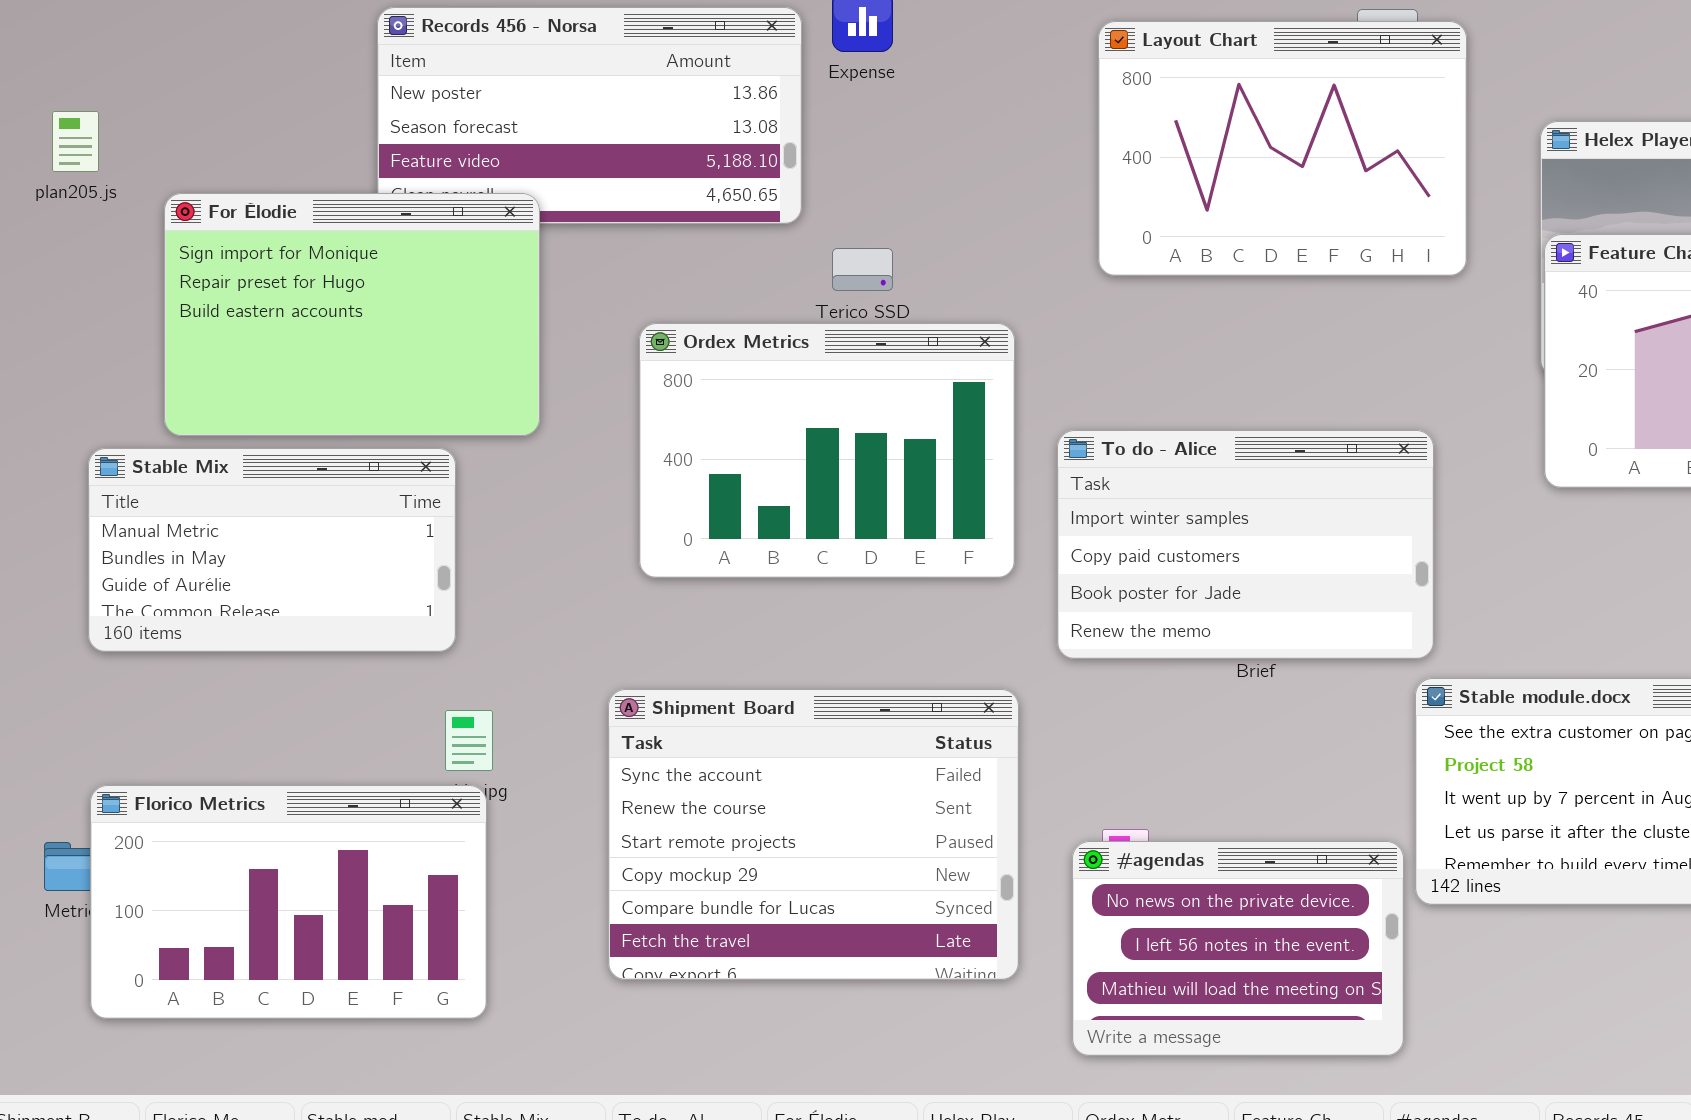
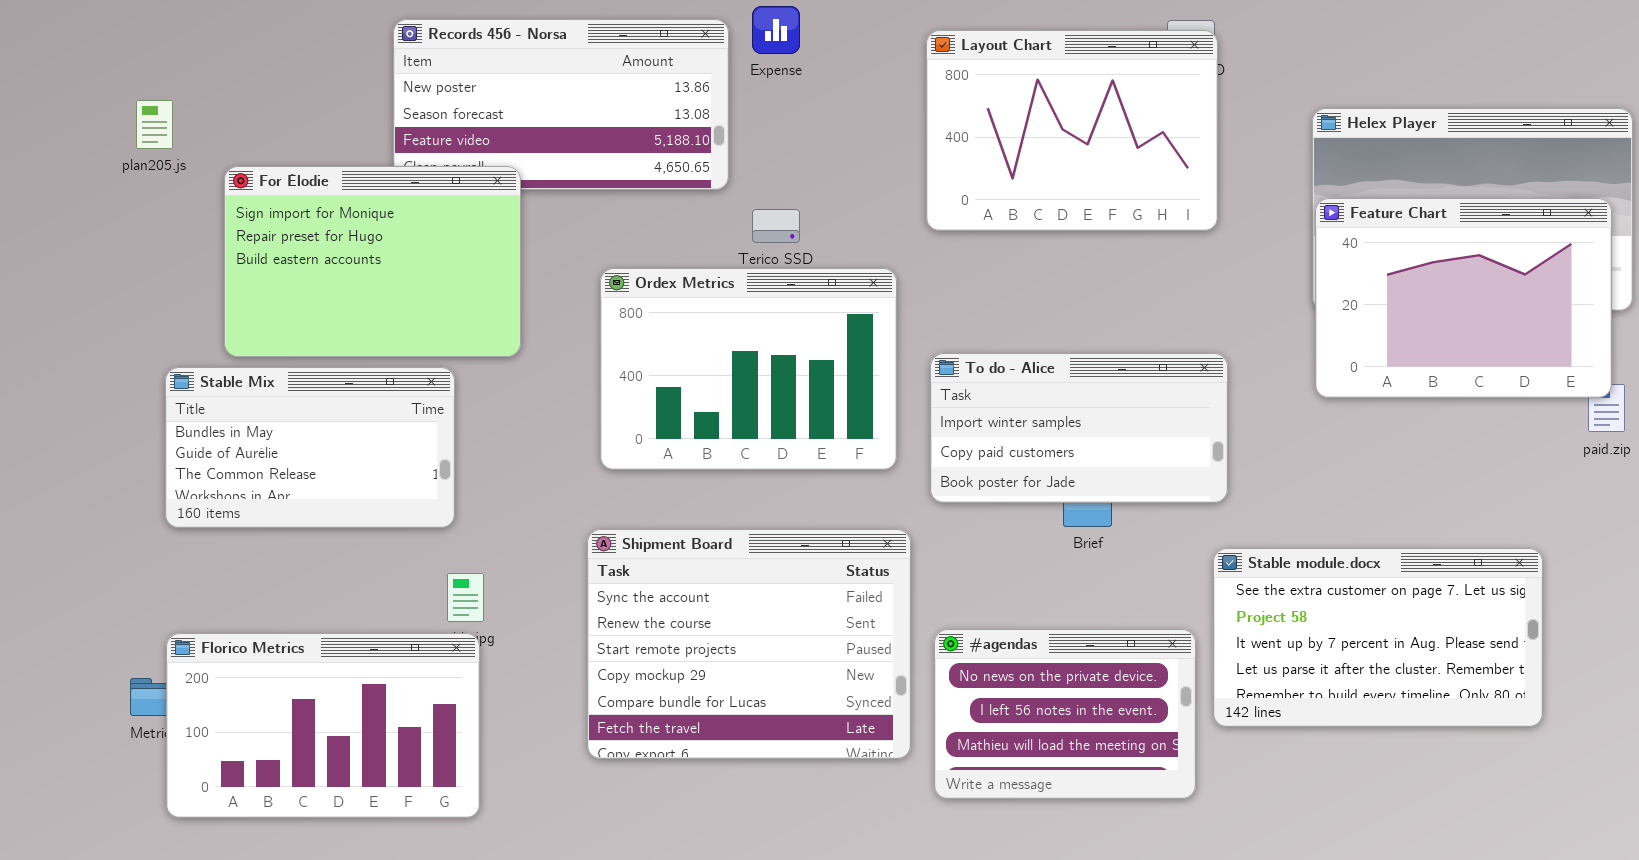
Layout Chart: [1098,21,1467,276] -> [926,30,1218,231], moved
To do - Alice: [1057,430,1434,659] -> [930,353,1228,503], resized
Stable Mix: [88,448,456,652] -> [165,367,455,528], scrolled down 1 row
Shipment Board: [608,689,1019,980] -> [587,529,911,759], moved
#agendas: [1072,841,1404,1056] -> [934,629,1196,799], moved

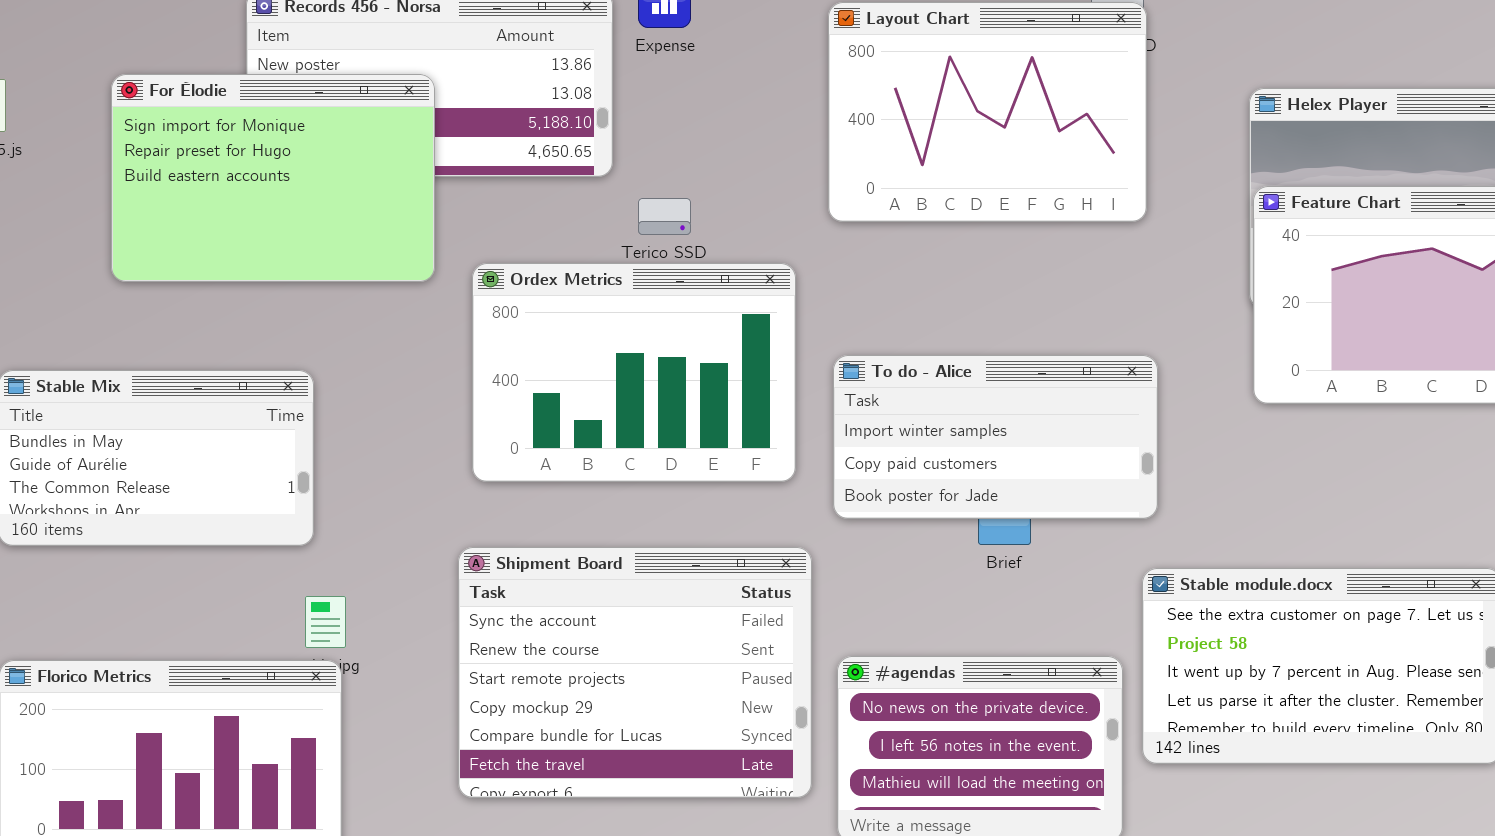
For Élodie: [224,166,521,357] -> [111,74,435,282], moved

